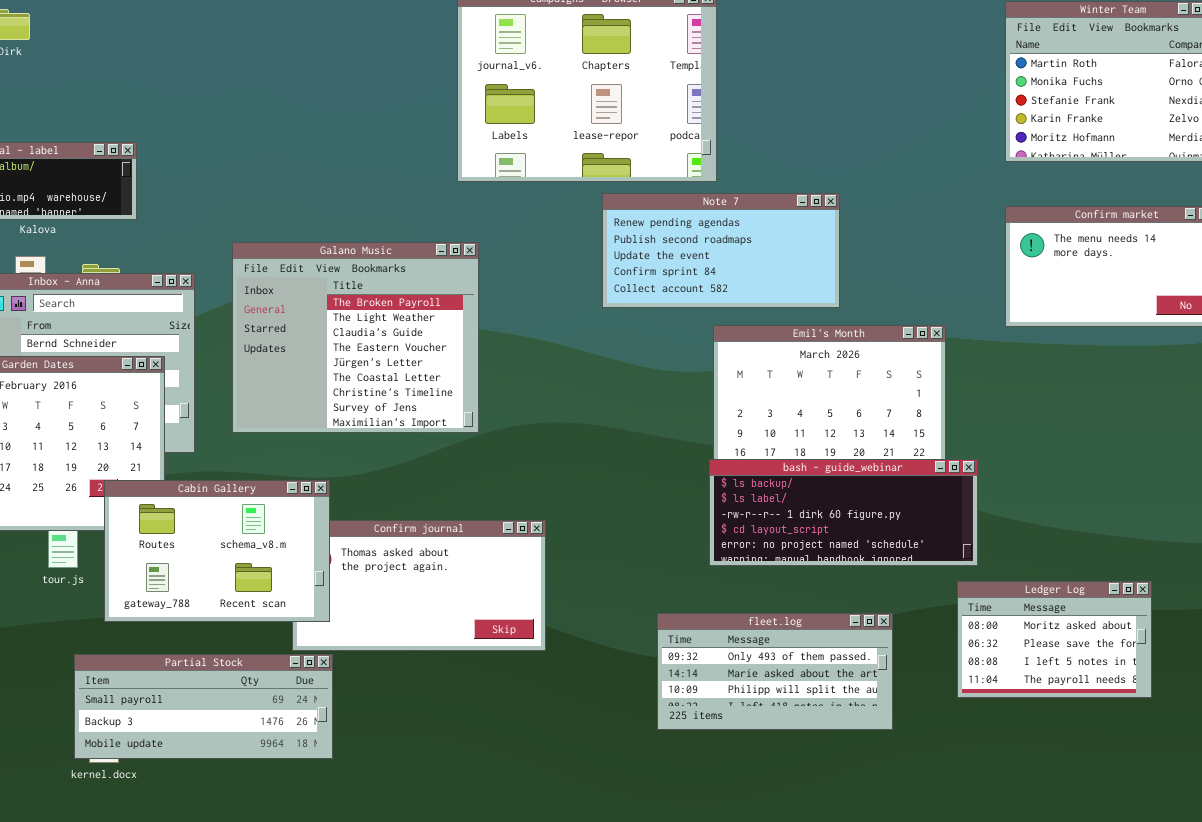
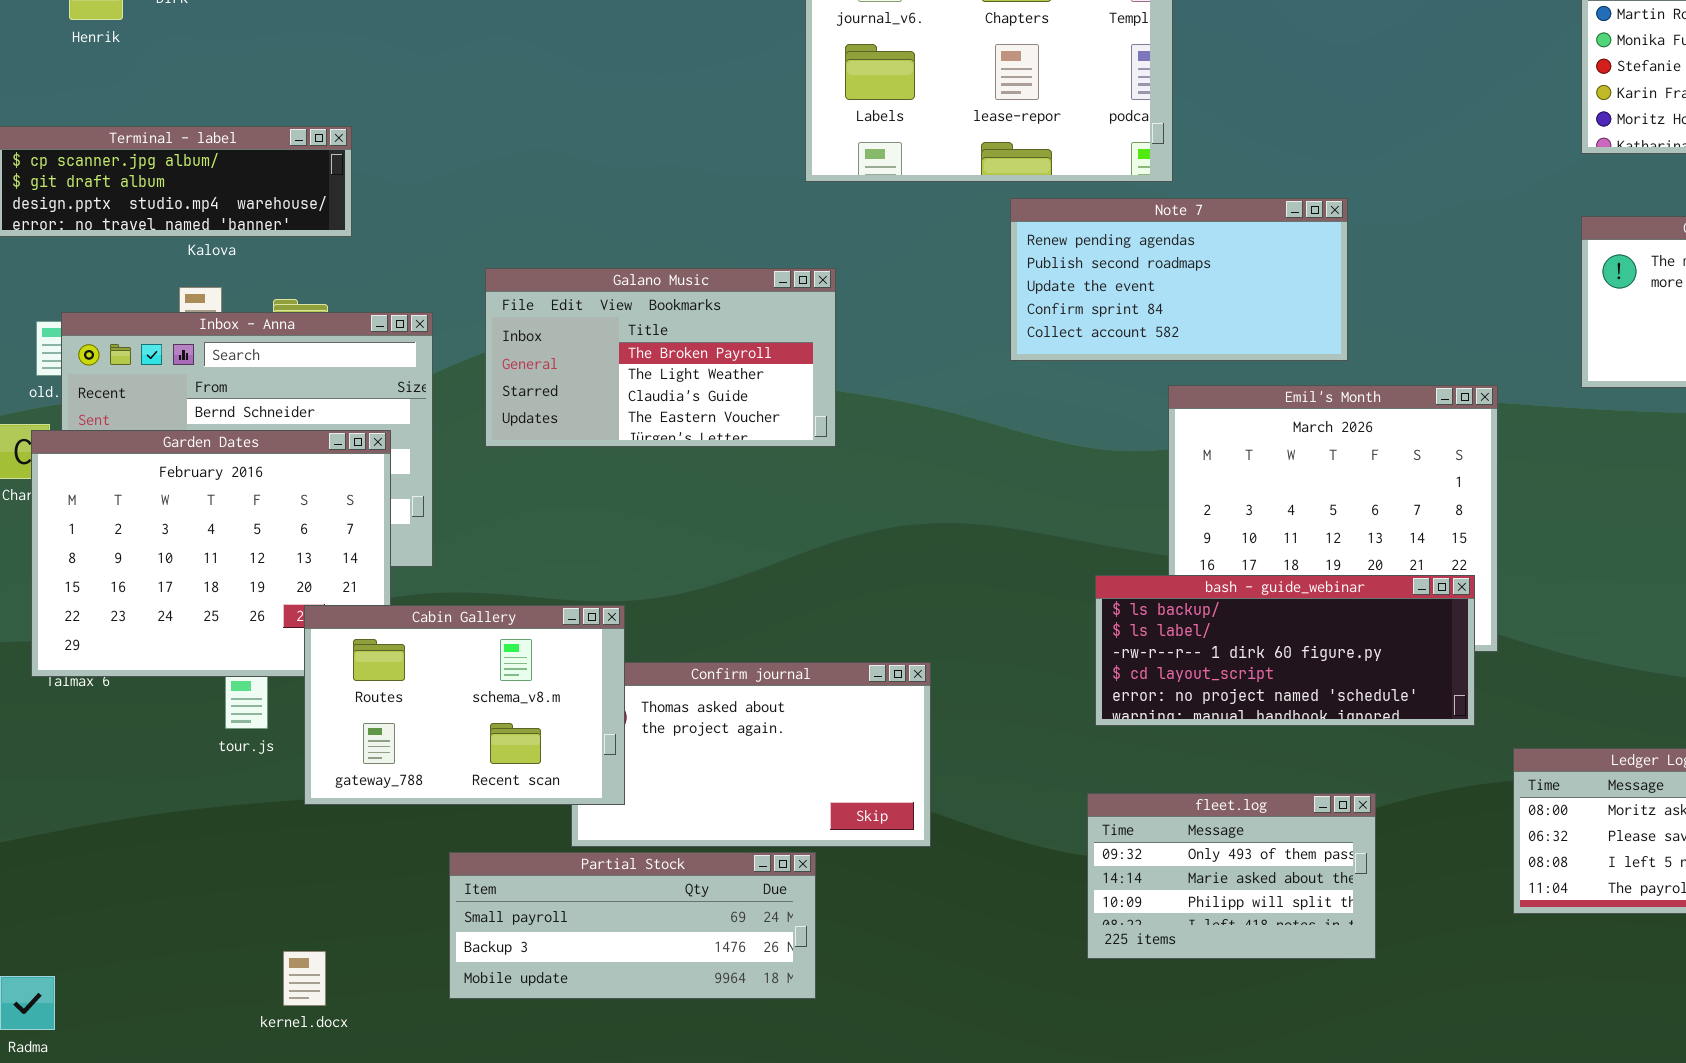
Galano Music: [232,242,479,433] -> [485,268,836,447], resized
bash - guide_webinar: [709,459,978,566] -> [1095,575,1475,726], moved
fleet.log: [657,613,893,730] -> [1087,793,1376,959], resized
Partial Stock: [74,654,333,759] -> [449,852,816,999], moved

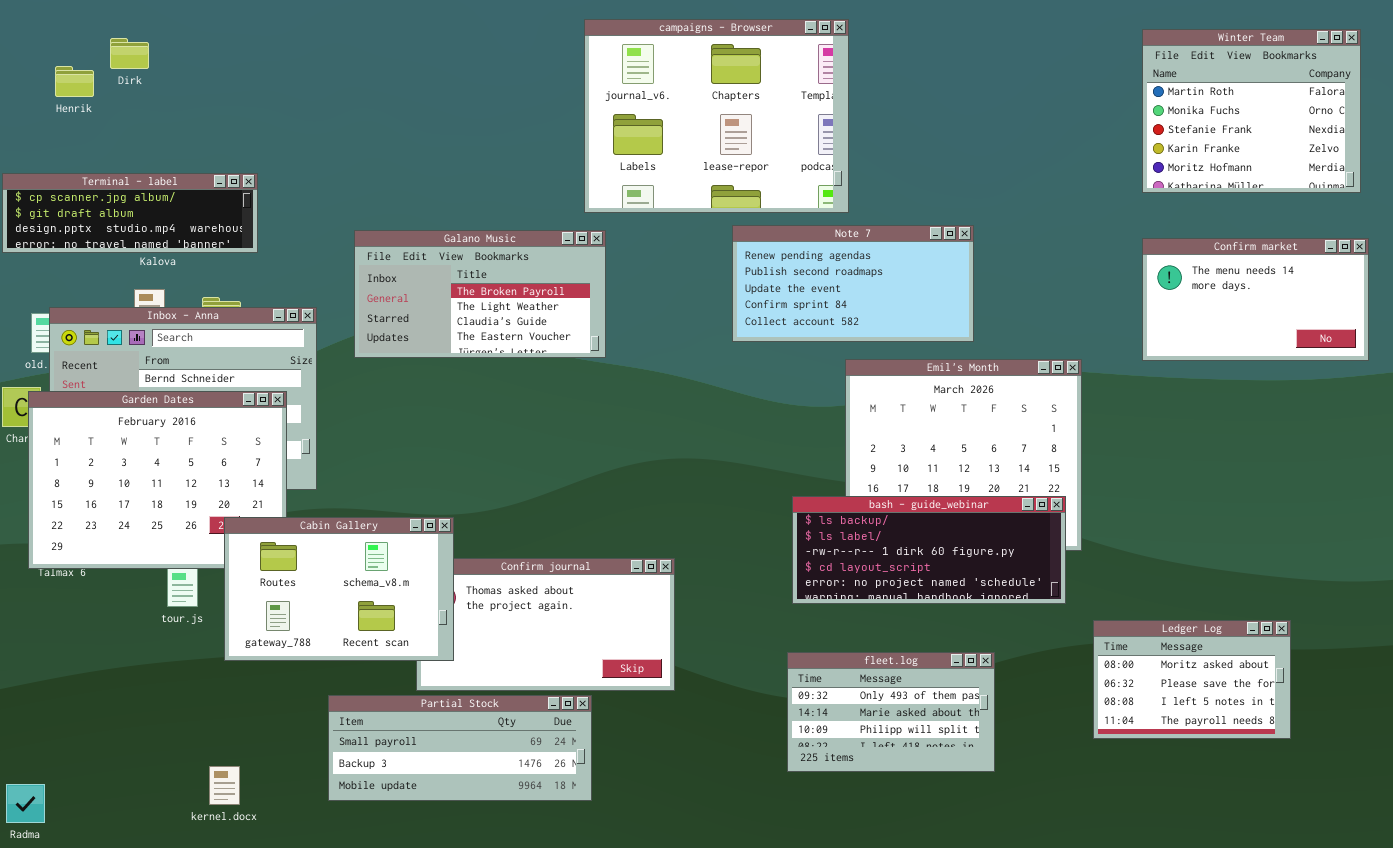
Galano Music: [485,268,836,447] -> [354,230,606,358], moved

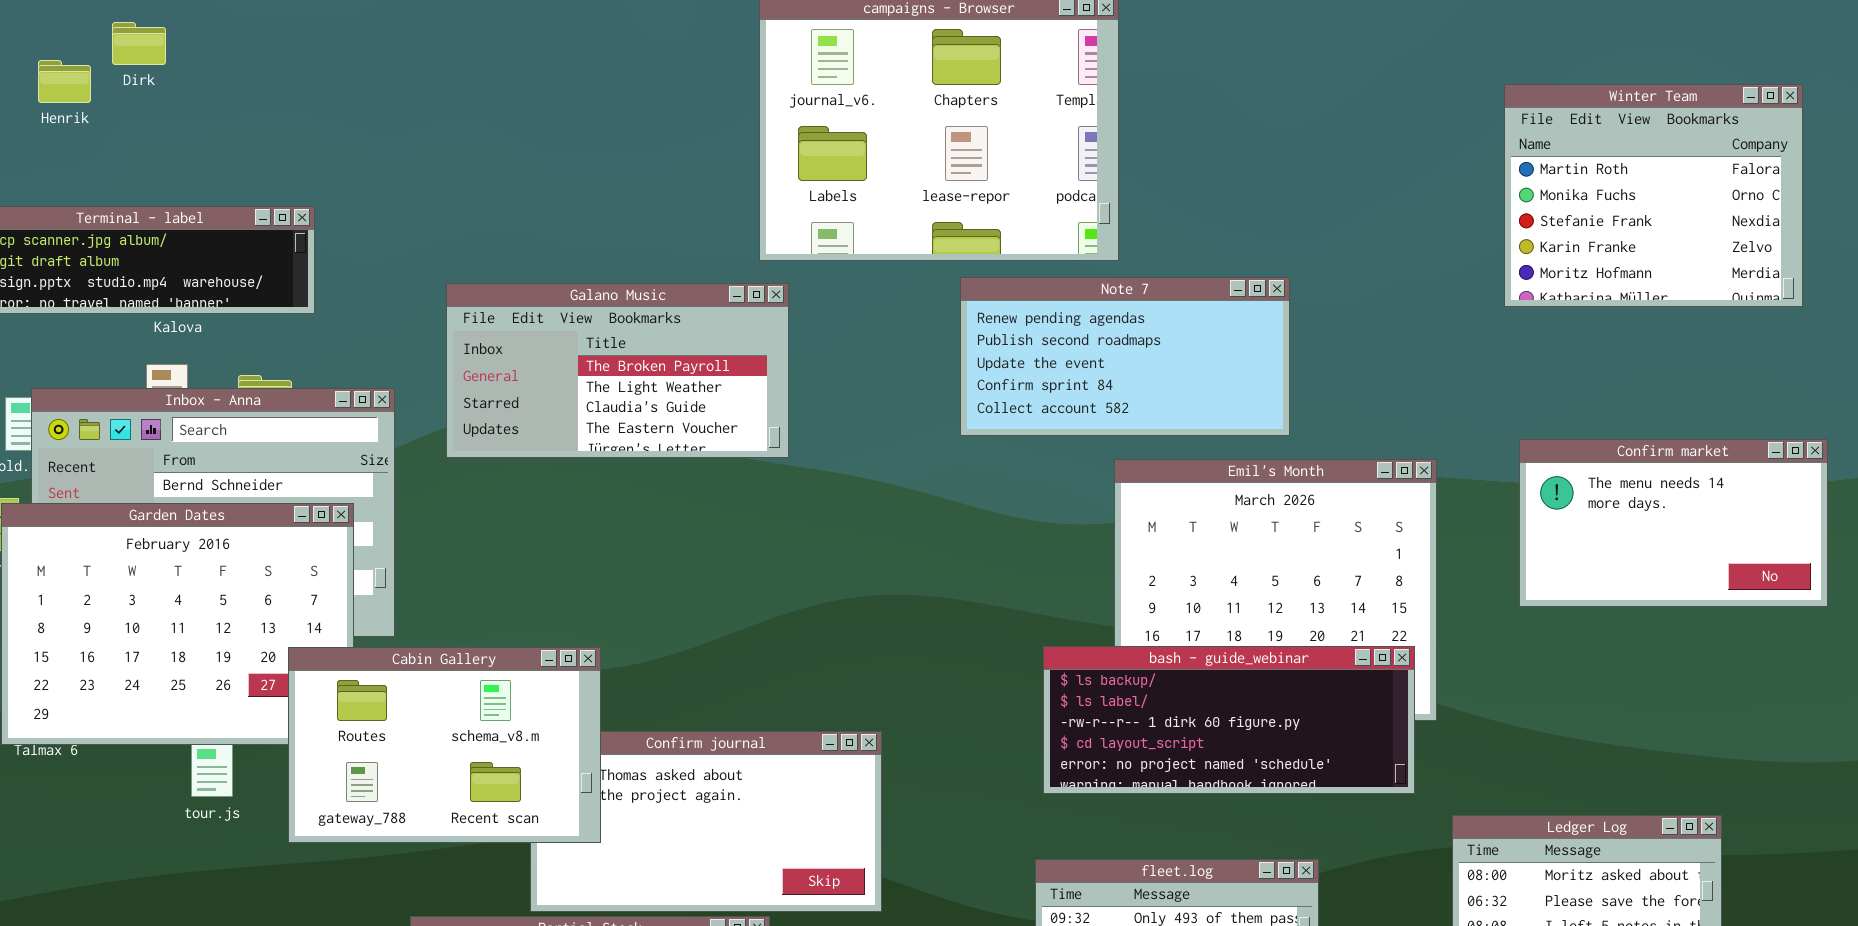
Winter Team: [1142,29,1361,193] -> [1504,84,1803,307], moved
Confirm market: [1142,238,1369,361] -> [1519,439,1828,607], moved
Cabin Gallery: [224,517,454,661] -> [288,647,601,843], moved

